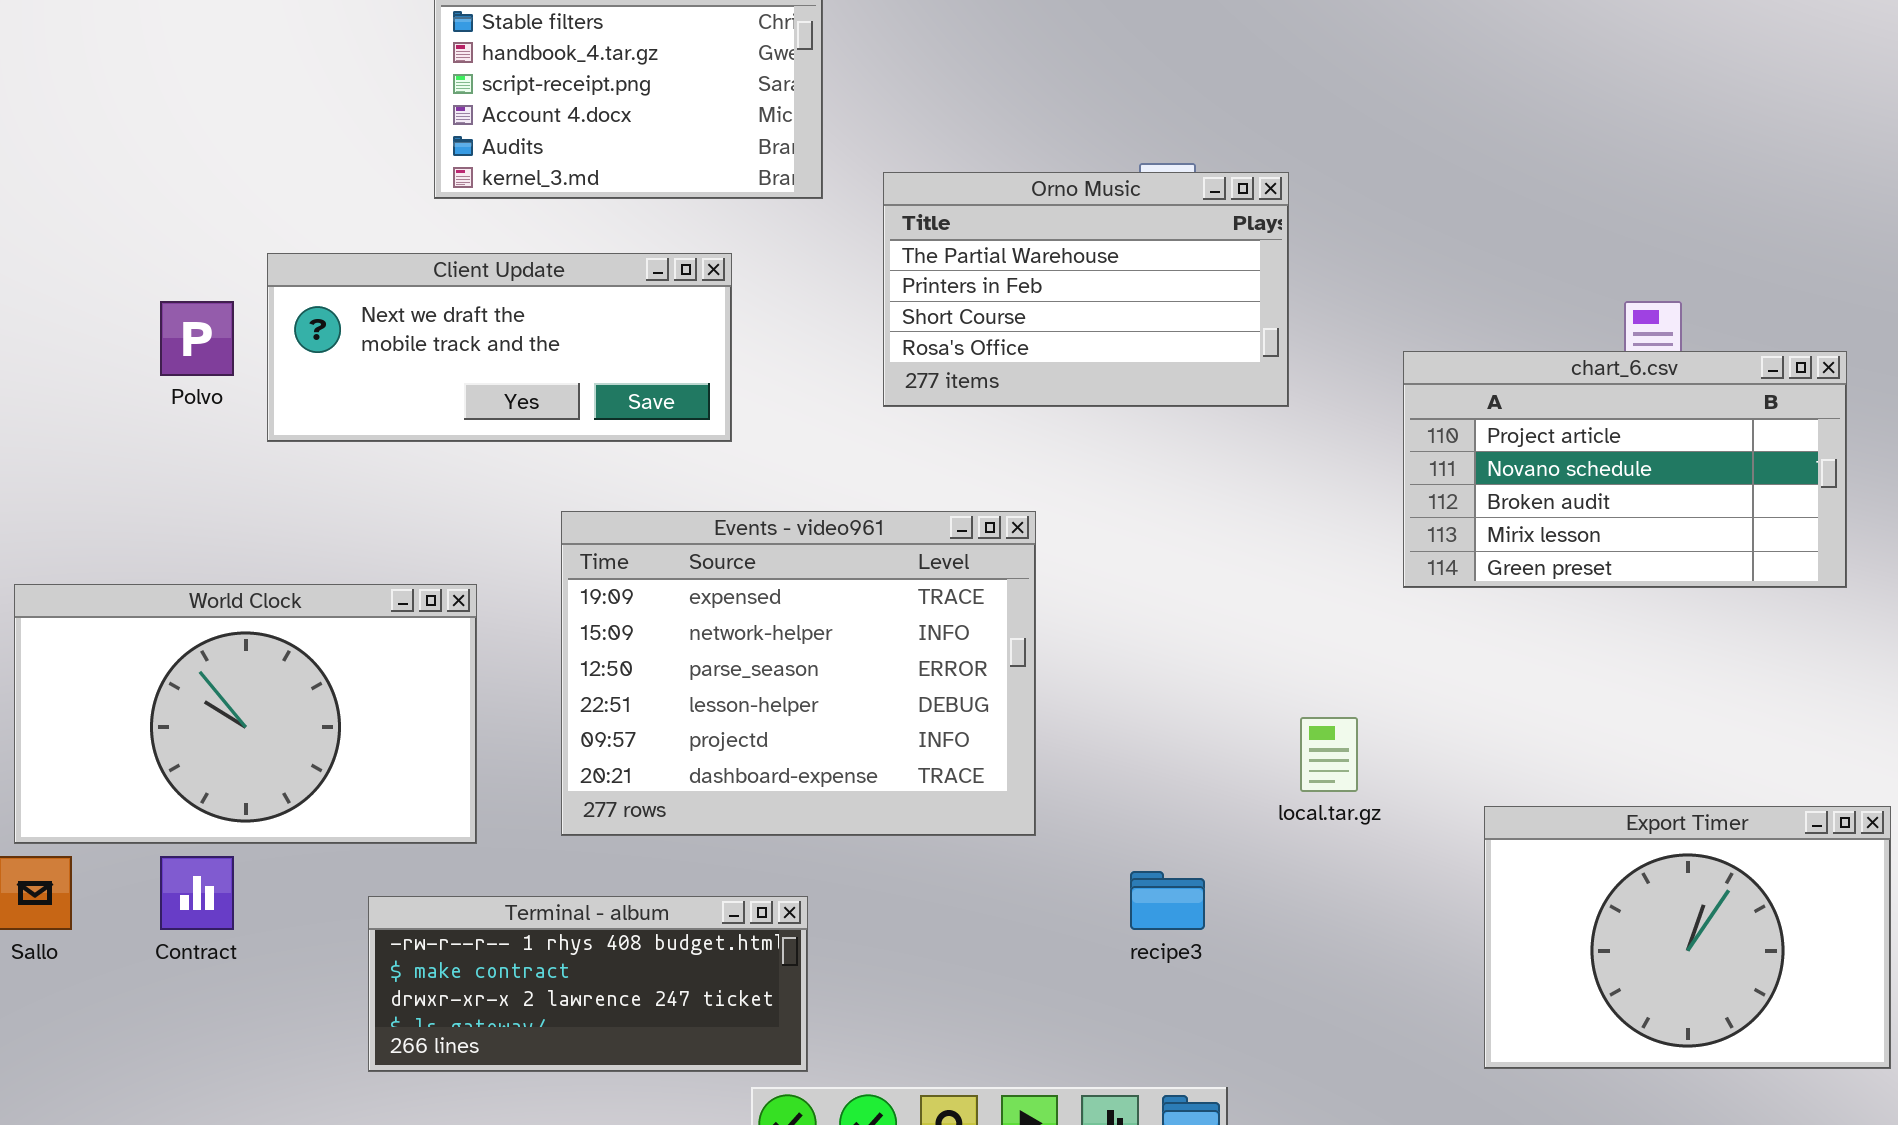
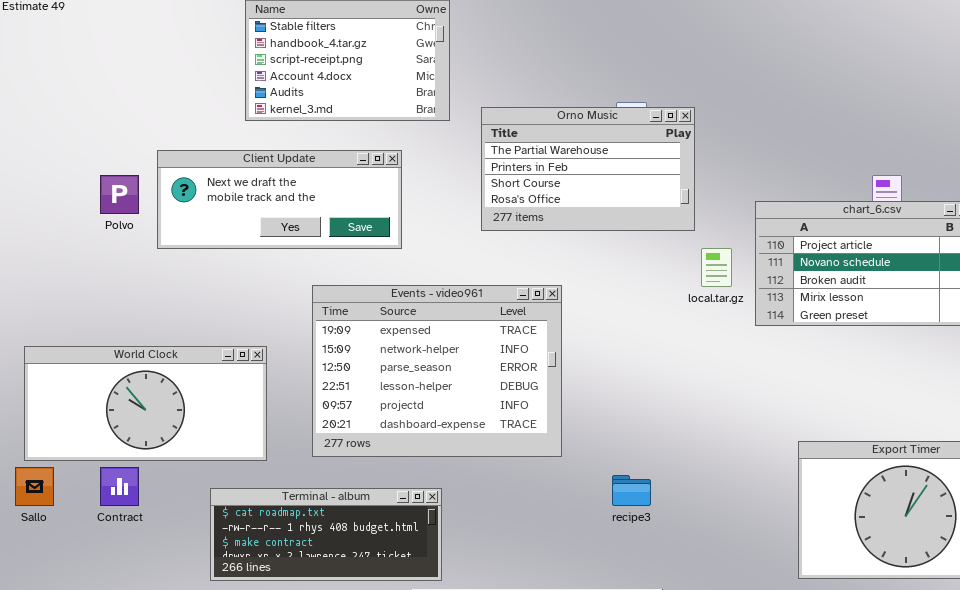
World Clock: [14,584,477,844] -> [24,346,267,461], resized
local.tar.gz: [1300,717,1358,792] -> [701,248,732,287], moved
Terminal - album: [368,896,808,1072] -> [210,488,442,581], scrolled up 1 row

